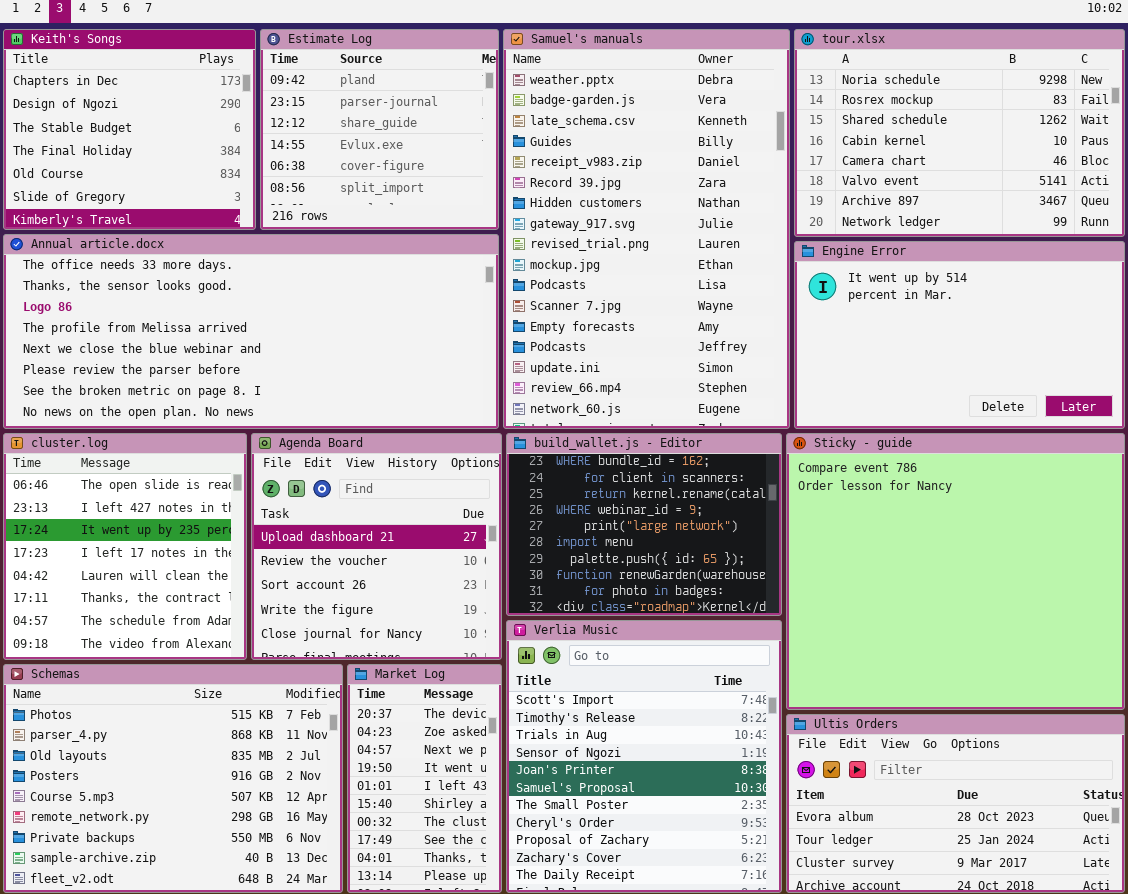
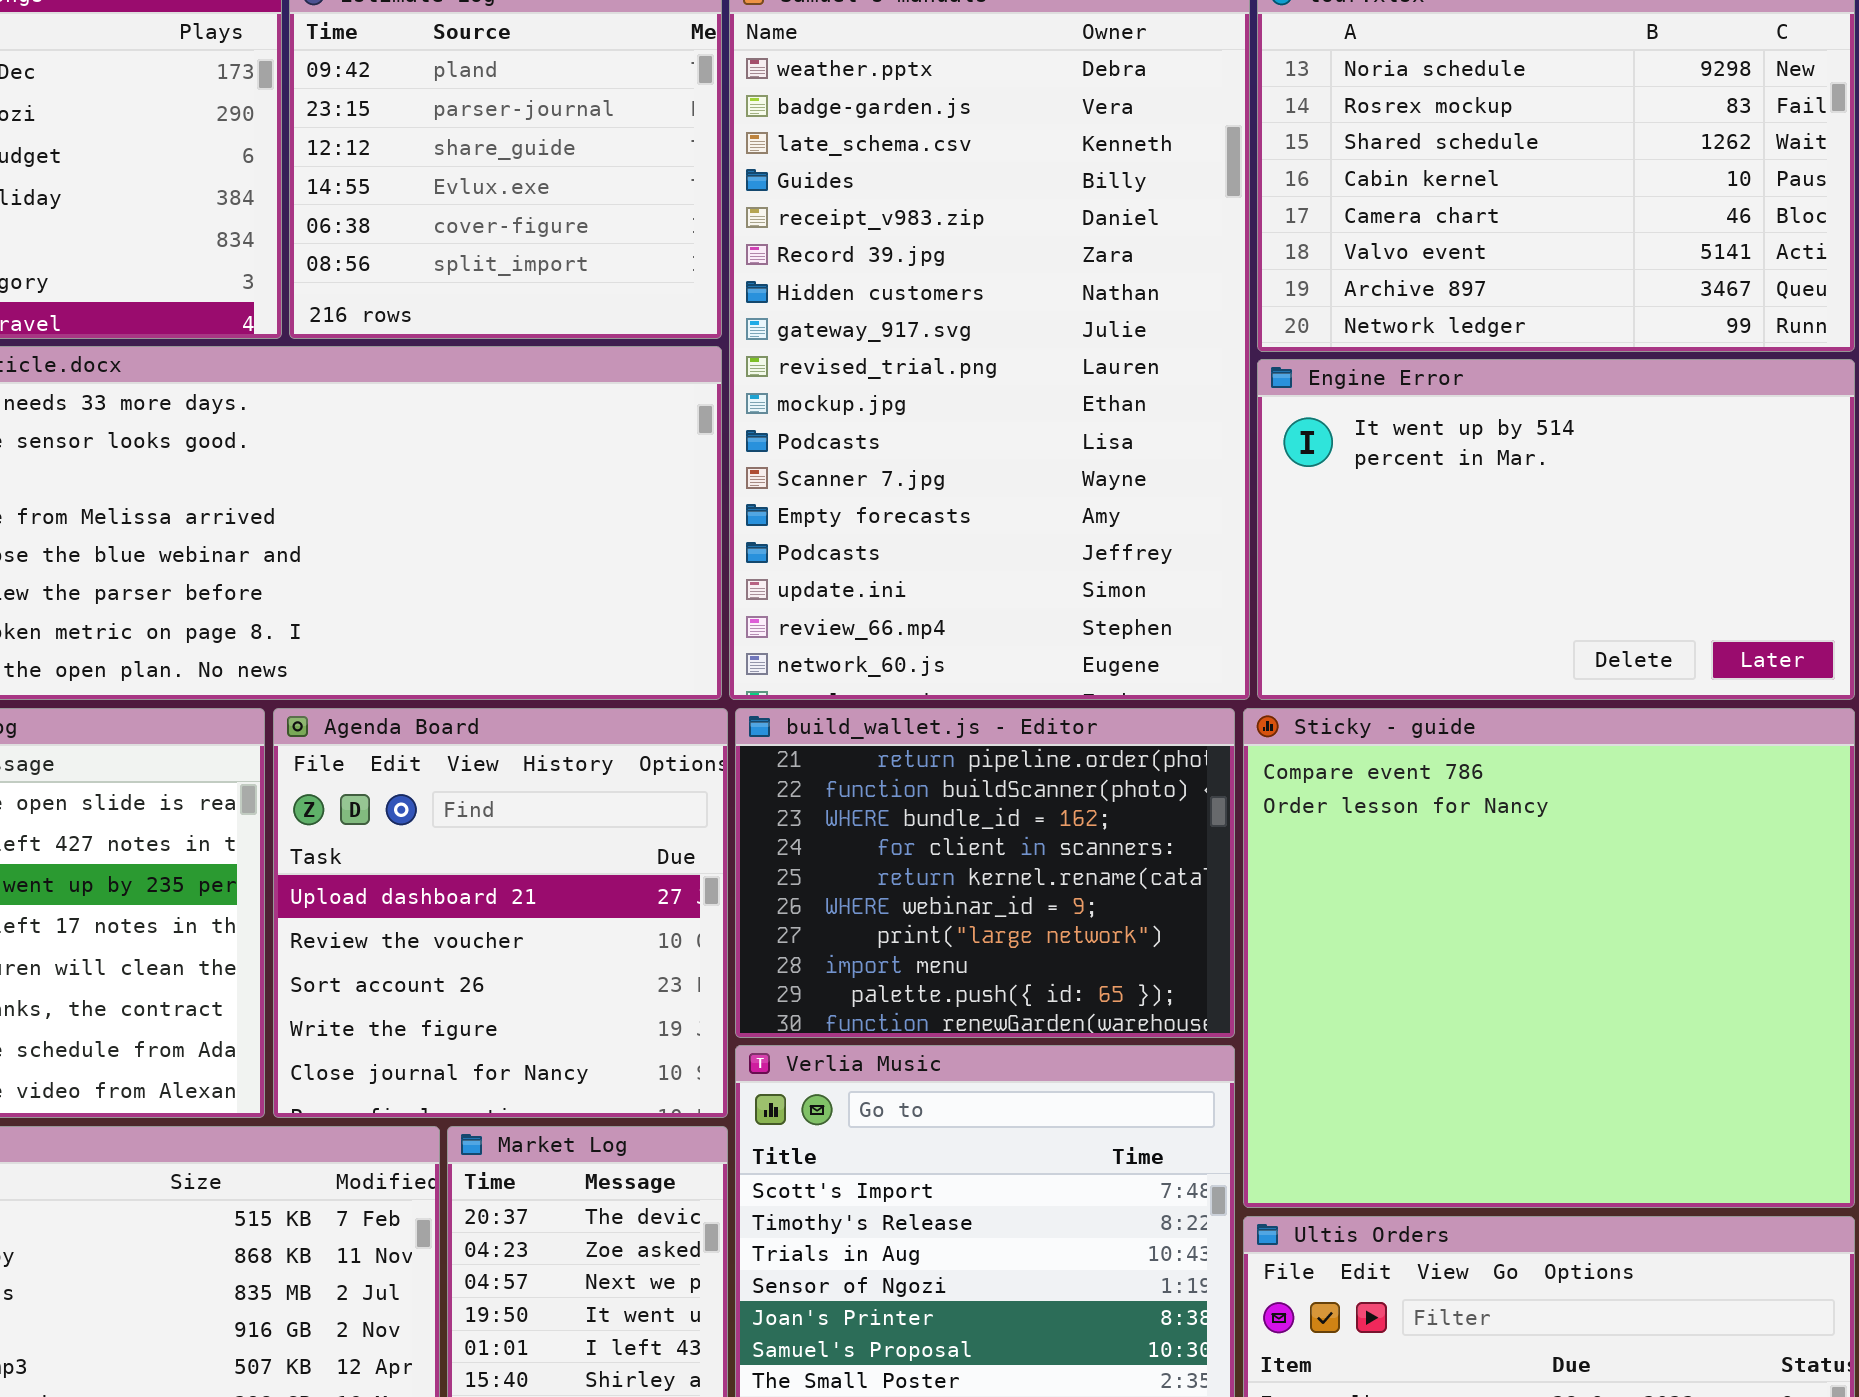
build_wallet.js - Editor: [506,433,782,616] -> [735,708,1235,1038], scrolled up 2 rows

